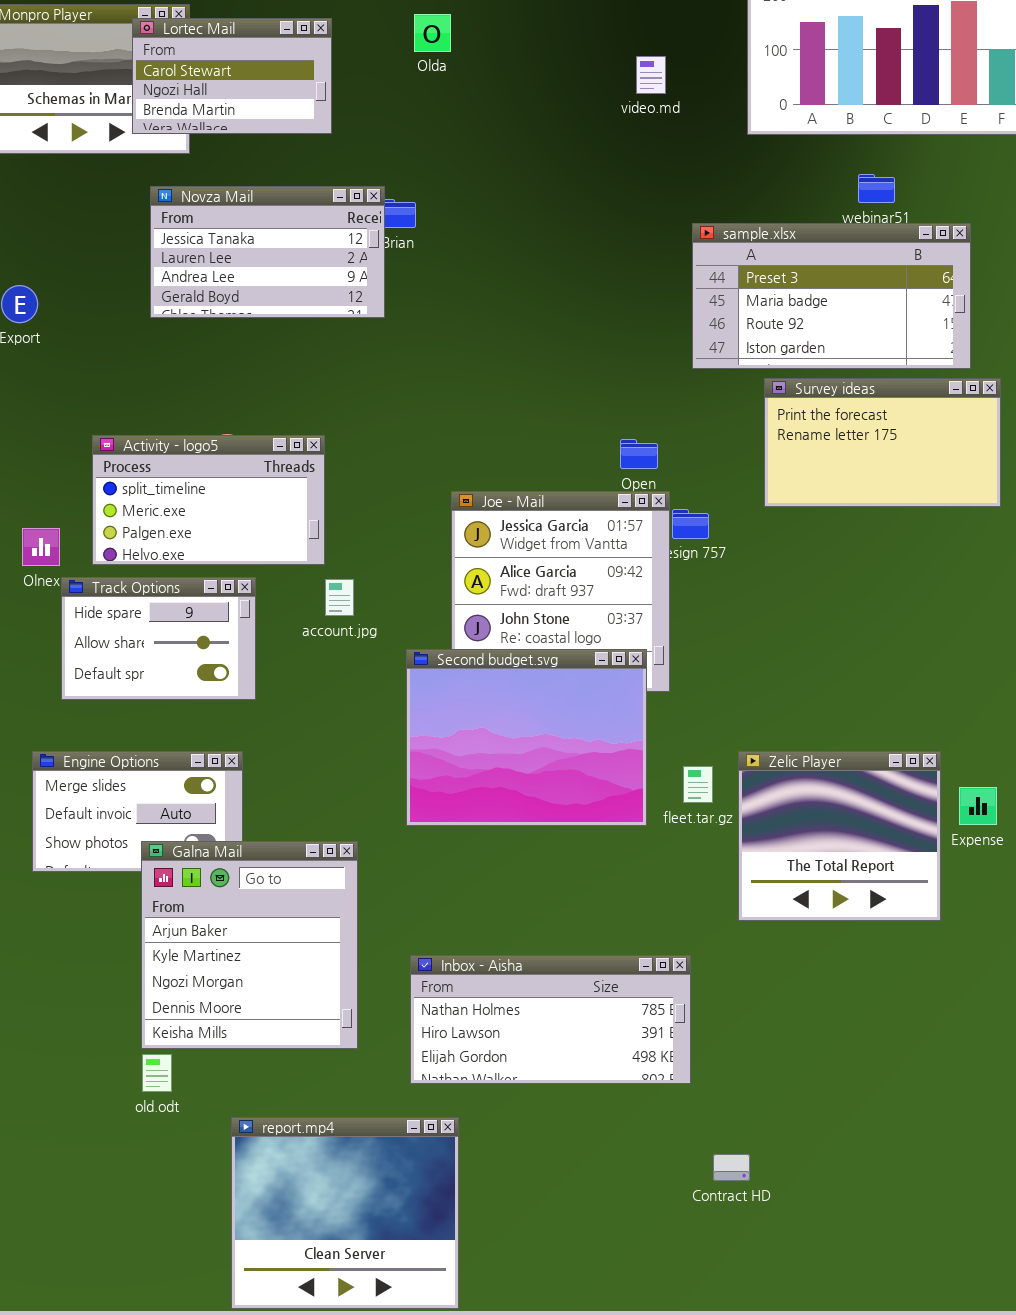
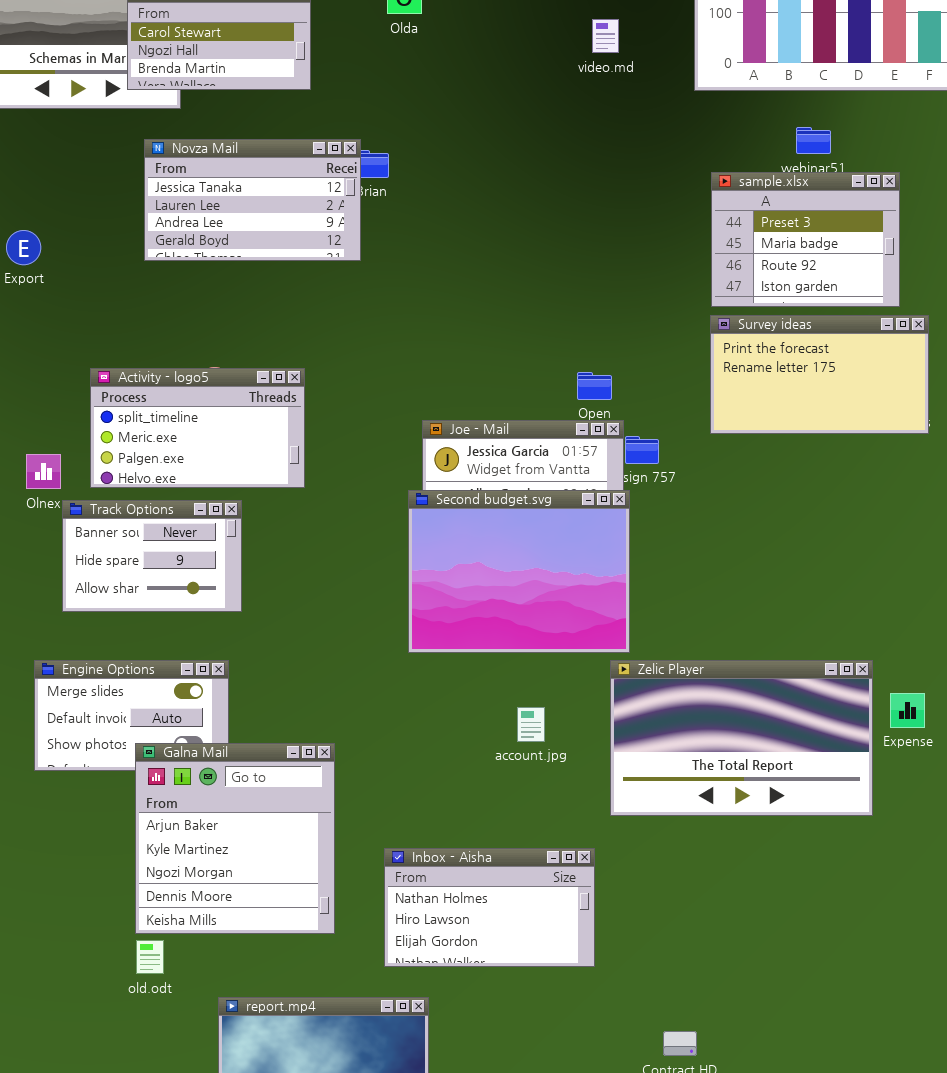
sample.xlsx: [692,223,971,369] -> [711,172,900,307], resized
Track Options: [61,577,256,700] -> [62,500,242,612], scrolled up 1 row
account.jpg: [325,579,354,616] -> [517,707,545,742], moved
Second budget.svg: [406,649,647,826] -> [408,490,630,653], moved
Zelic Player: [738,751,941,921] -> [610,660,873,816], resized
Inbox - Aisha: [410,955,691,1084] -> [384,848,595,967], resized

